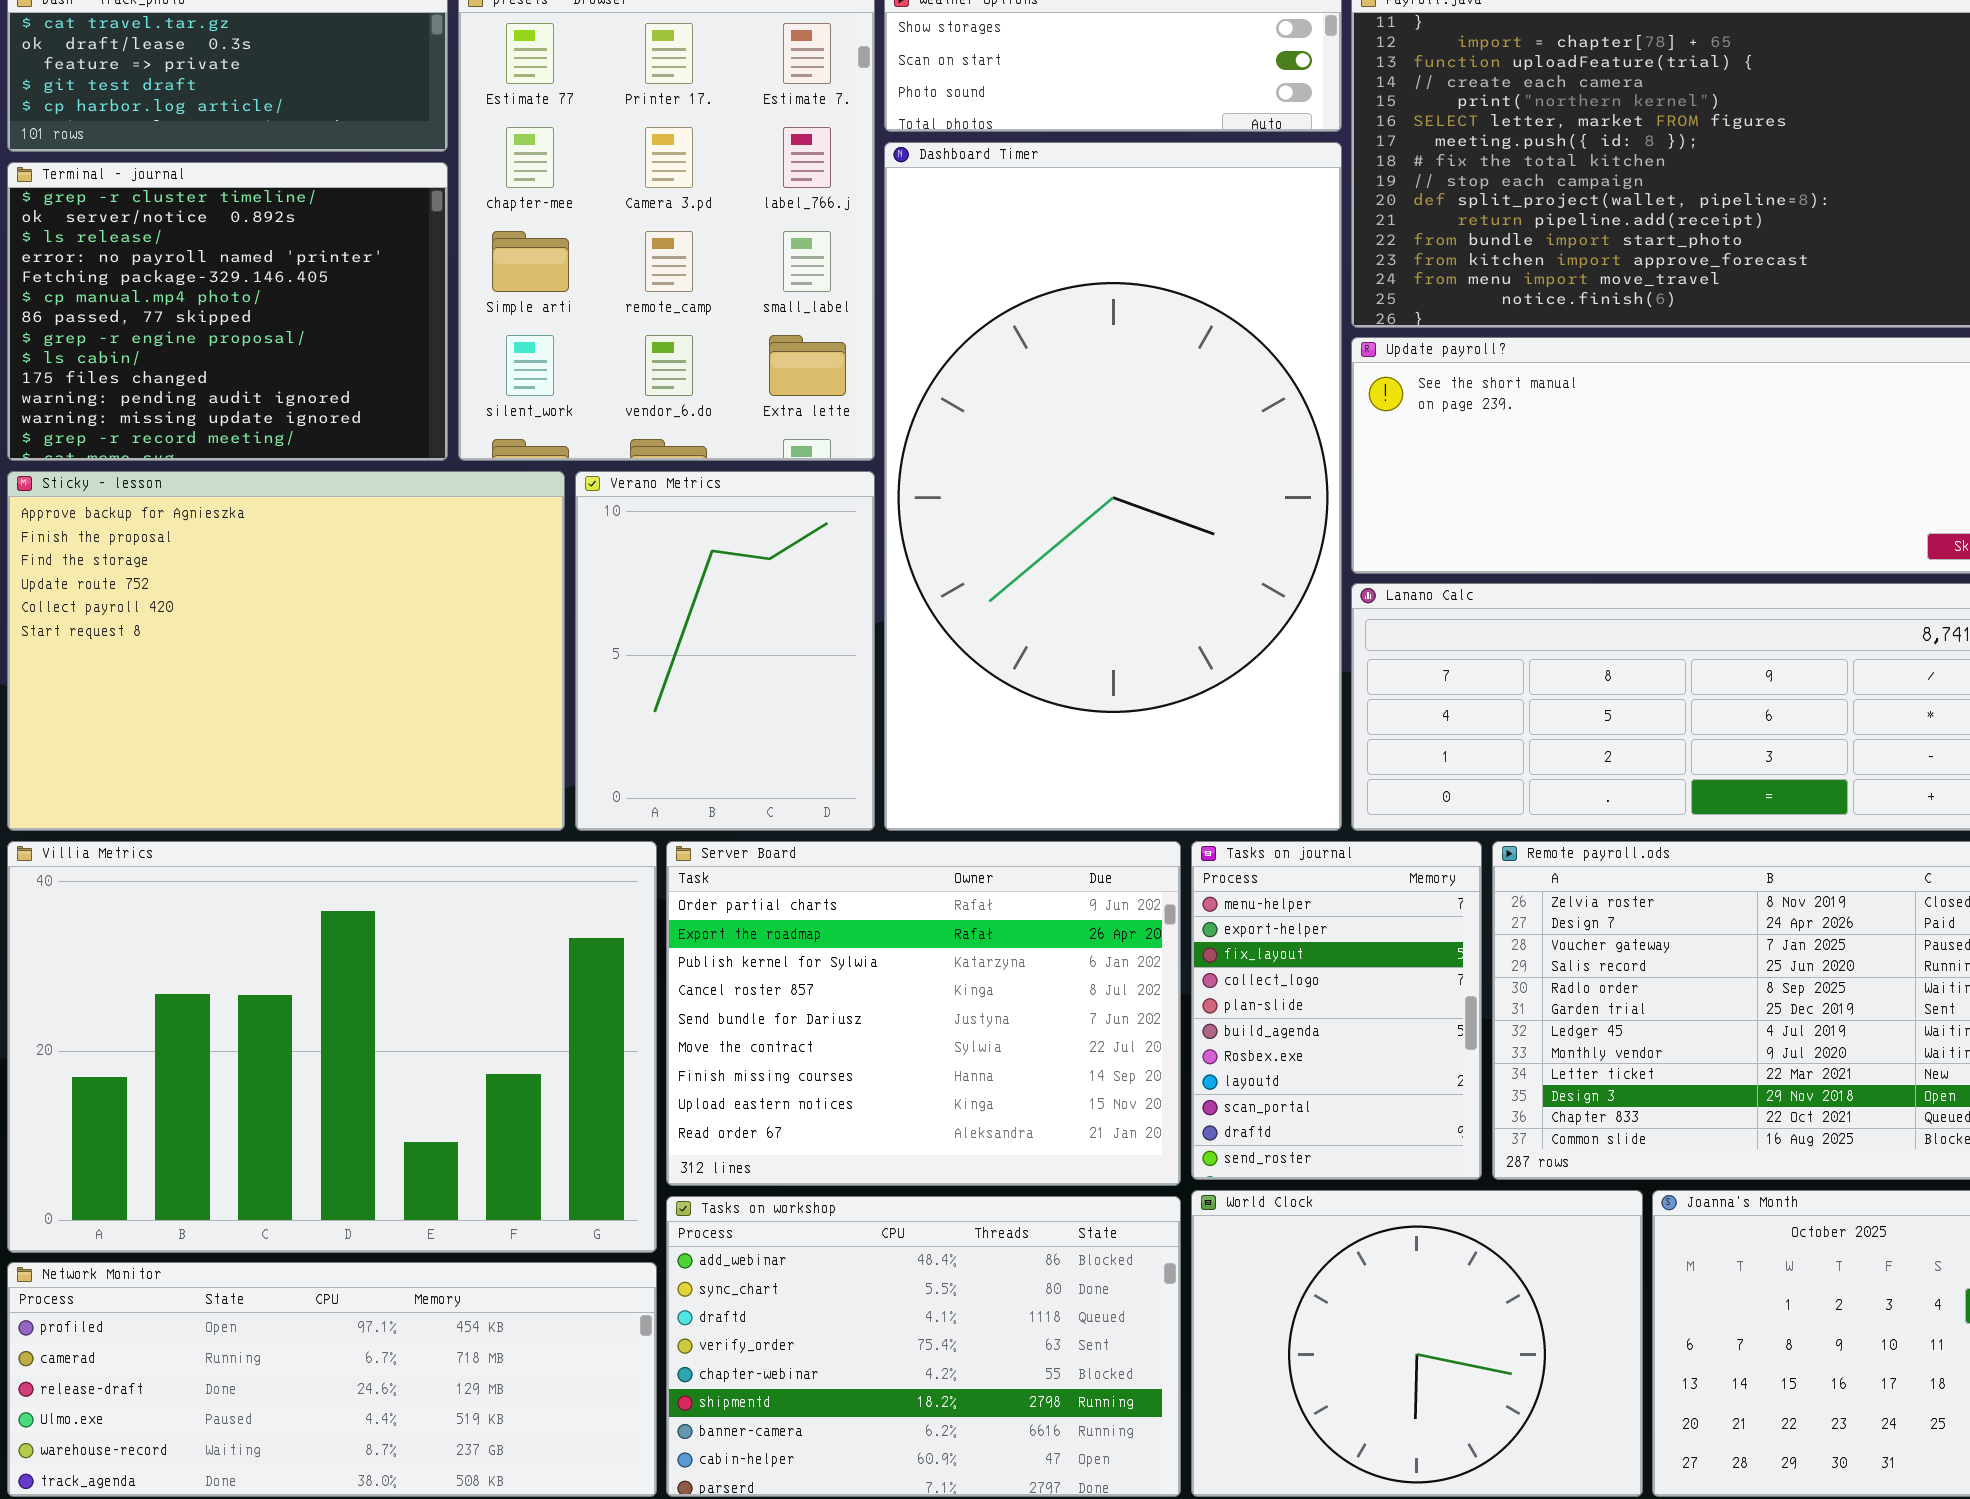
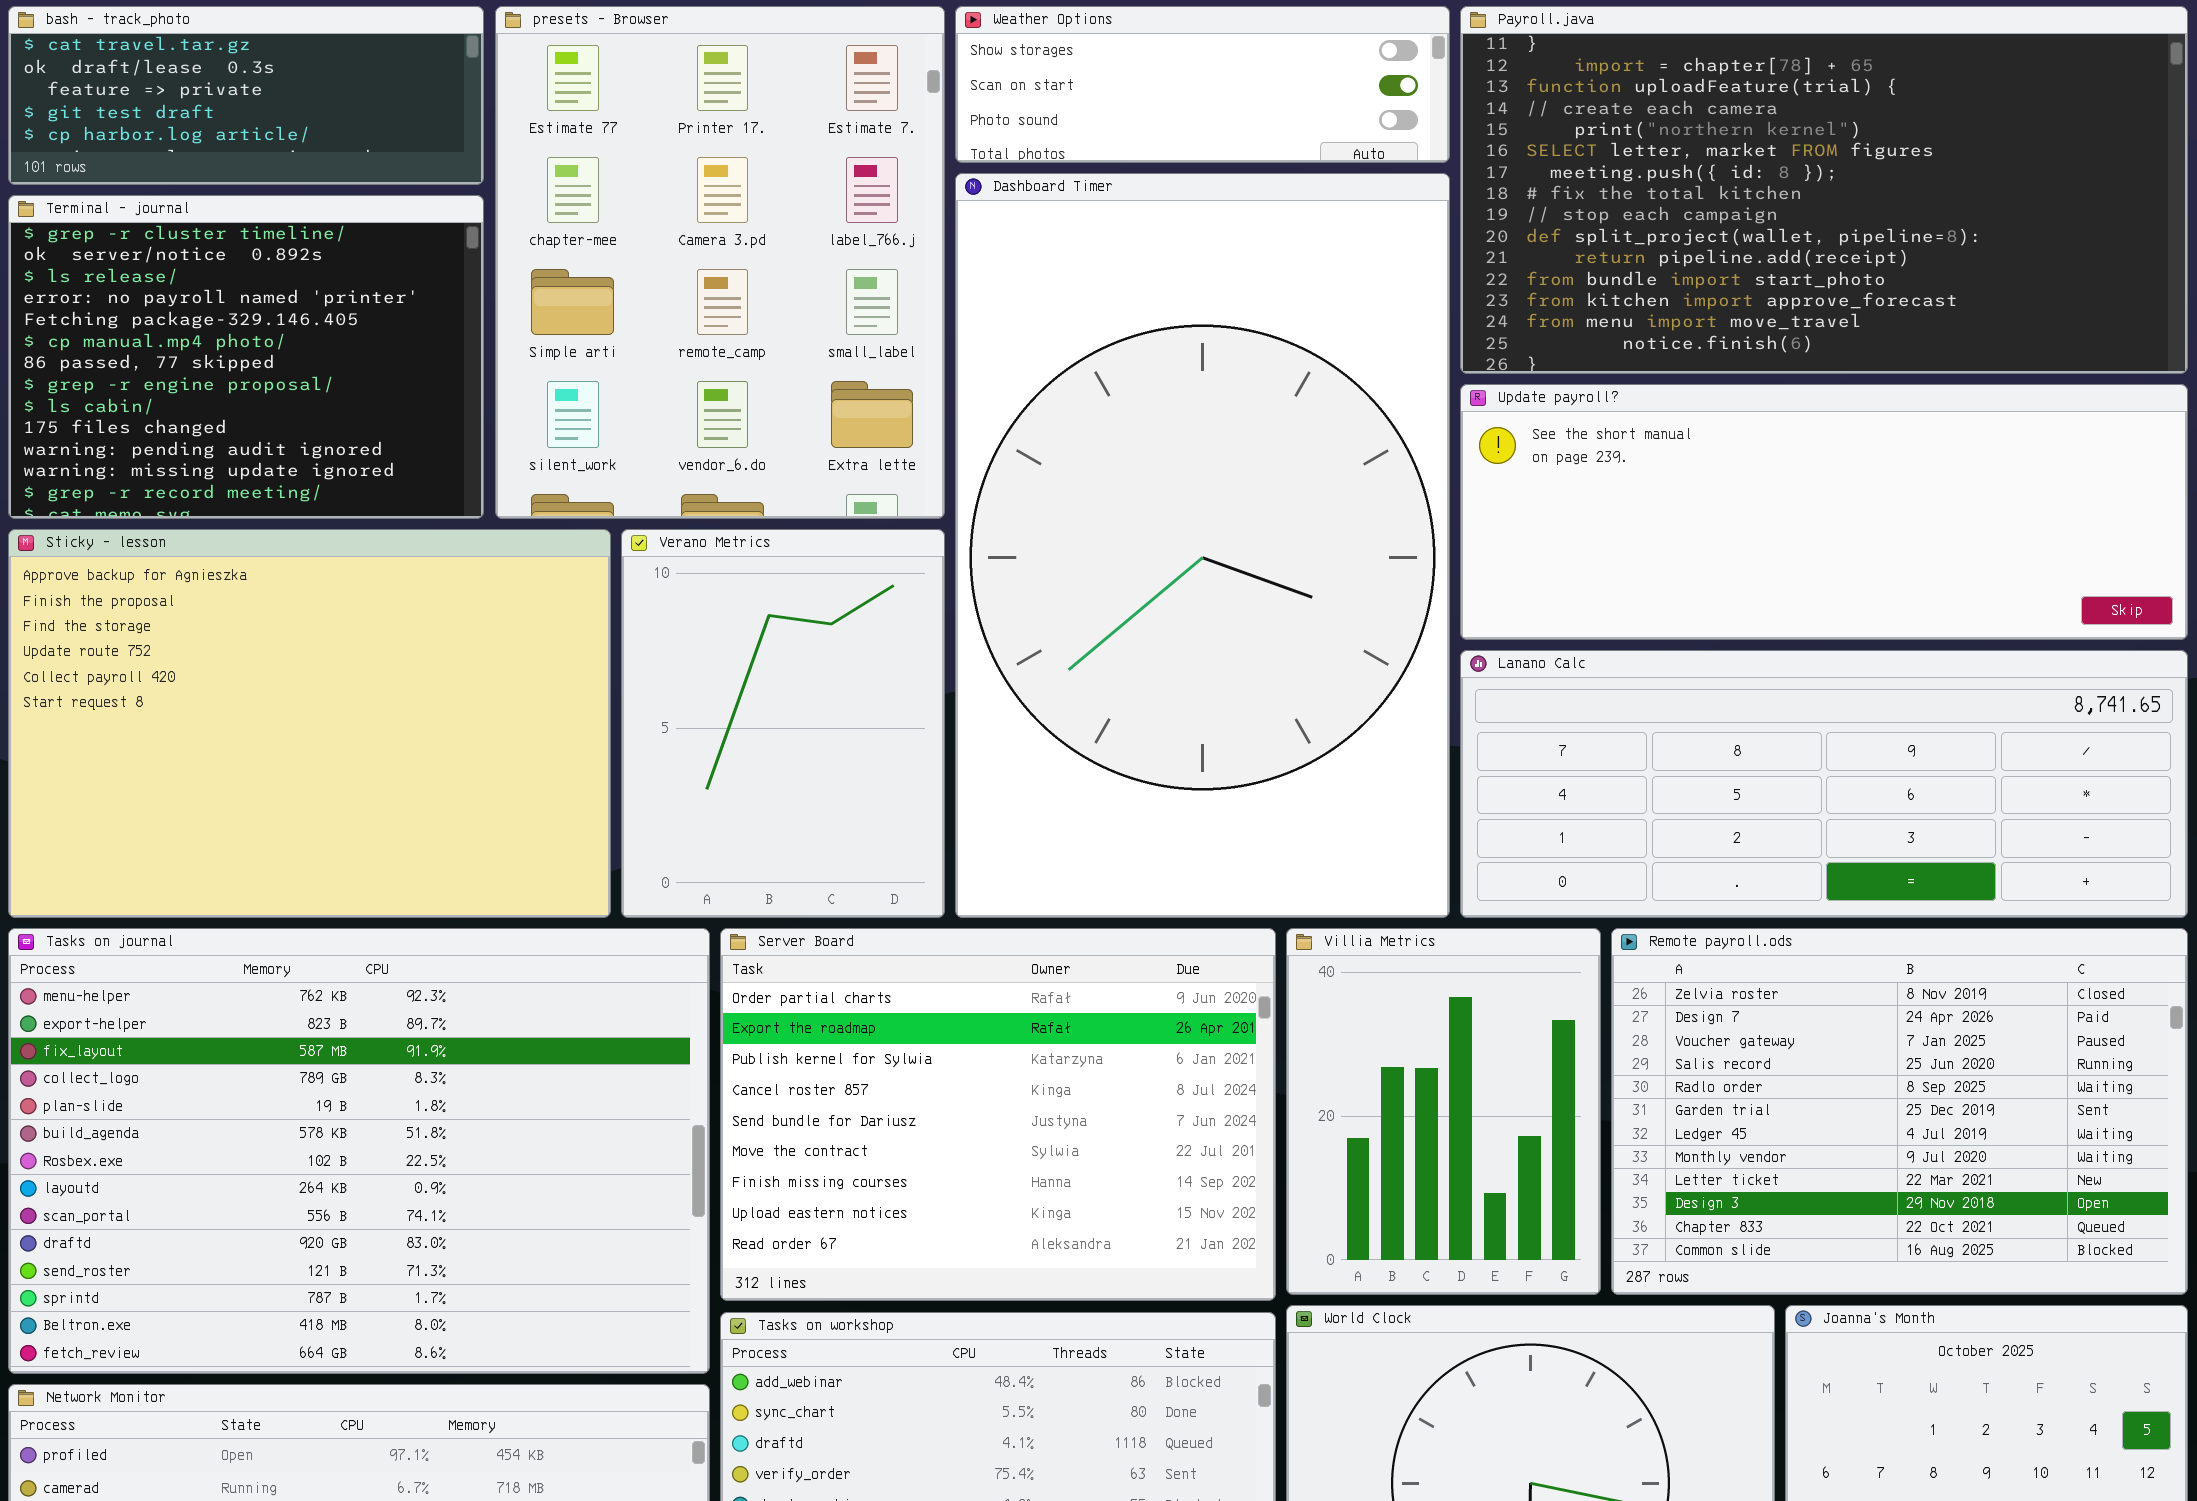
Villia Metrics: [7,841,657,1253] -> [1286,928,1601,1295], moved, resized
Tasks on journal: [1191,841,1482,1180] -> [8,928,710,1374], moved, resized

